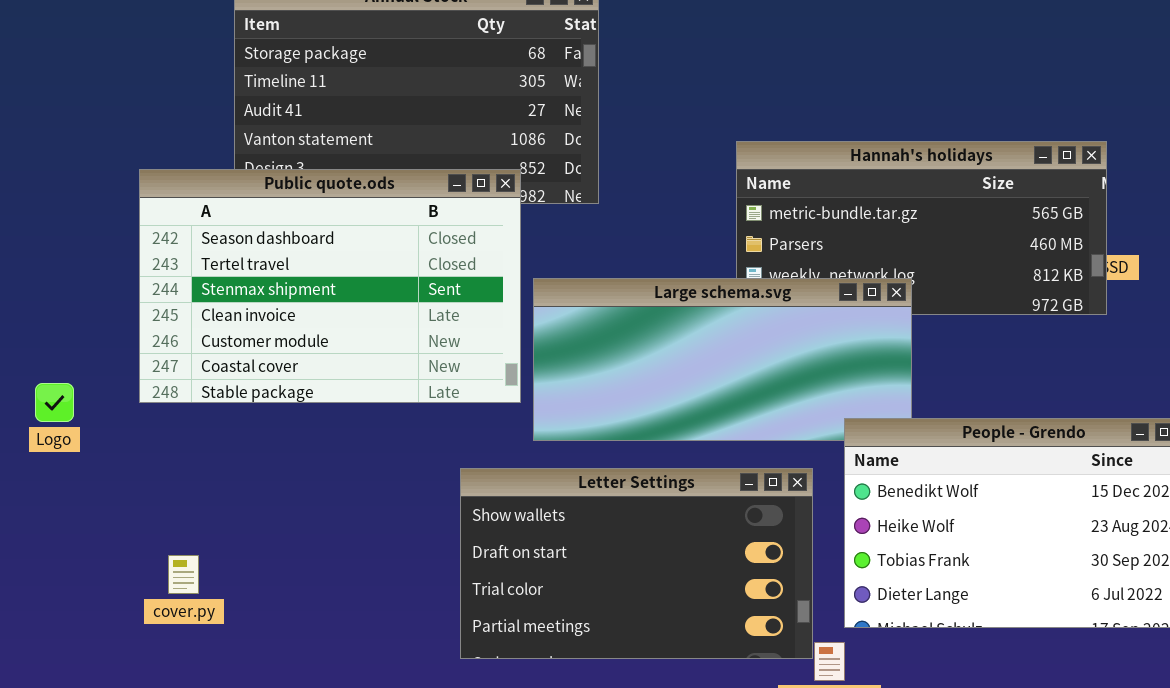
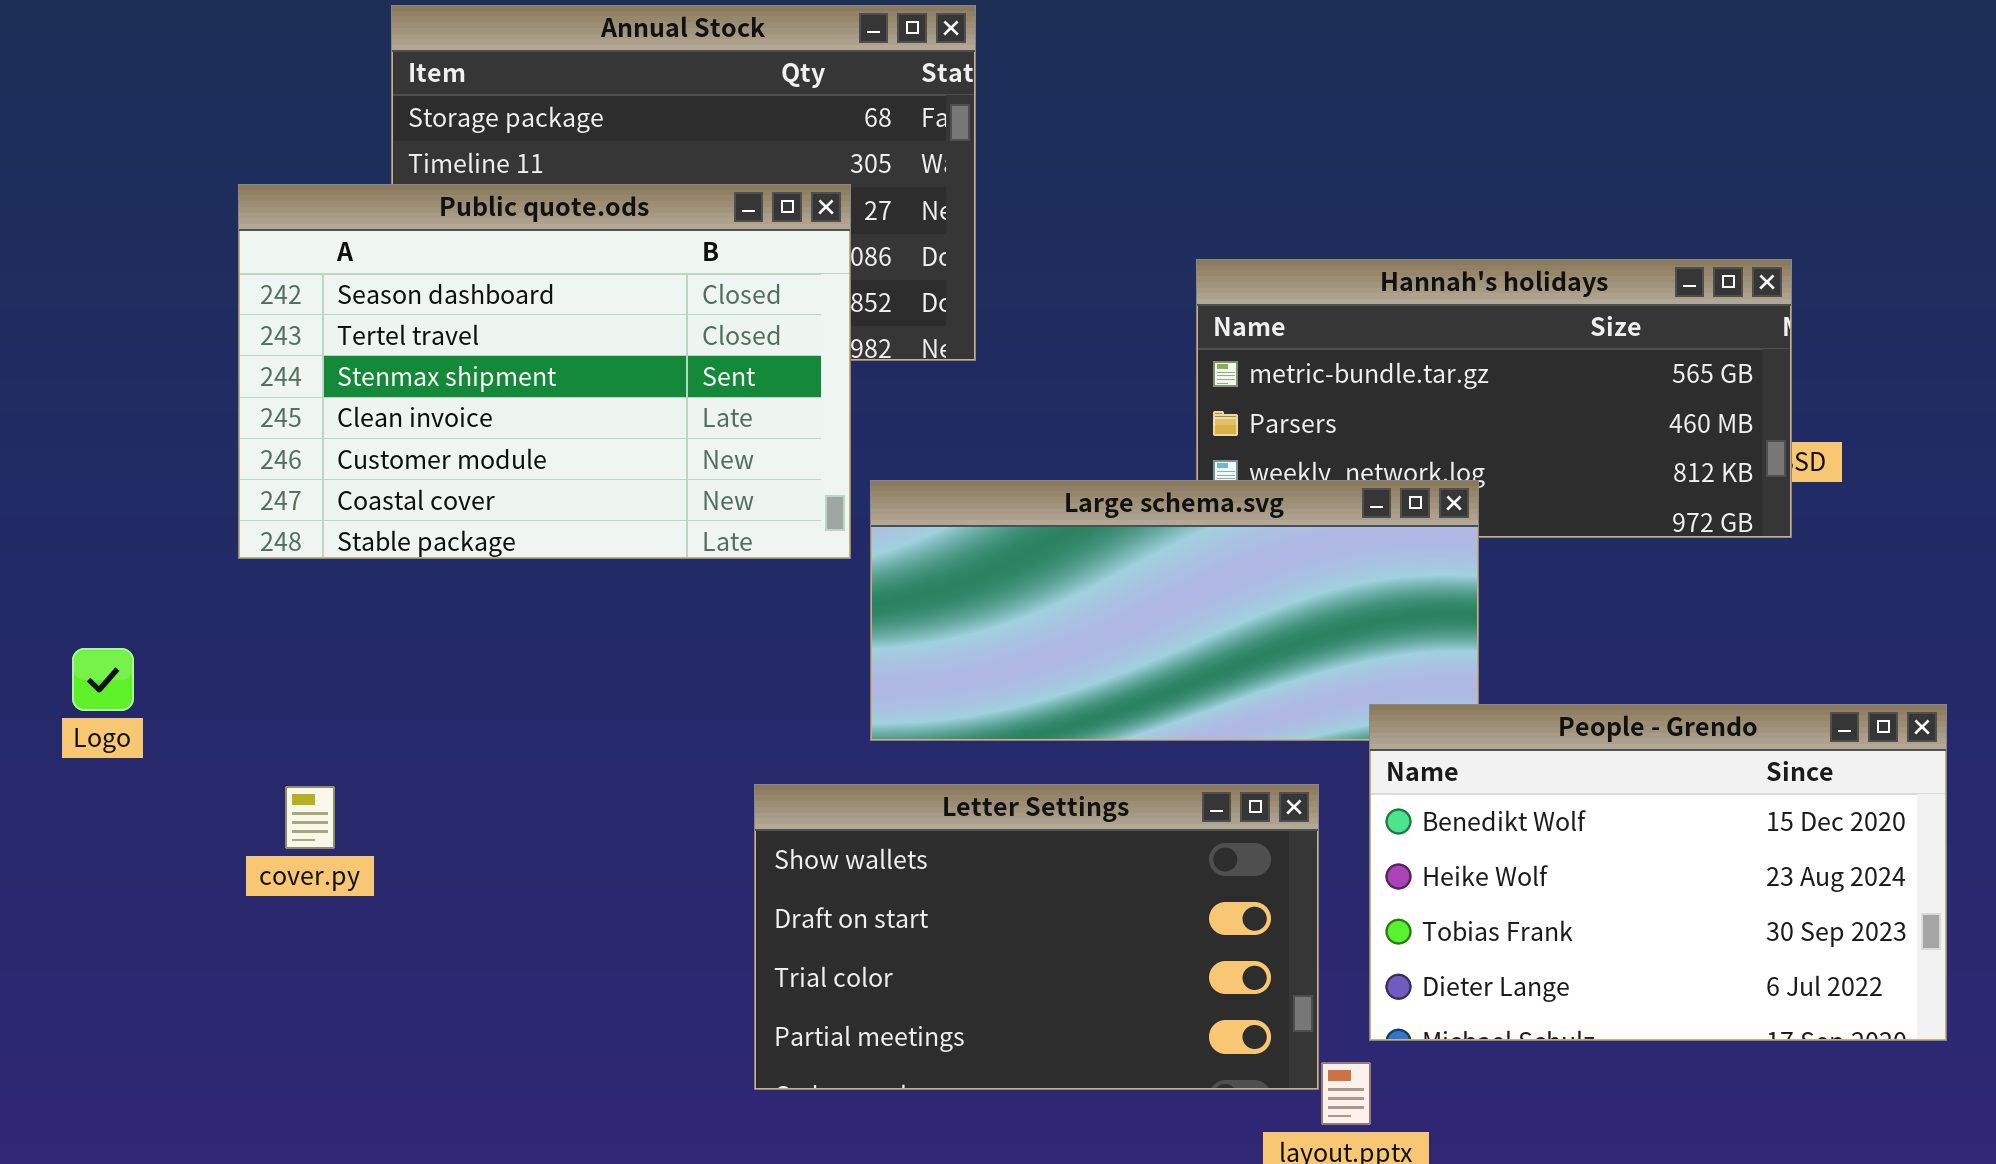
Public quote.ods: [139,169,521,403] -> [238,184,851,559], moved
cover.py: [168,555,199,594] -> [285,786,335,849], moved

